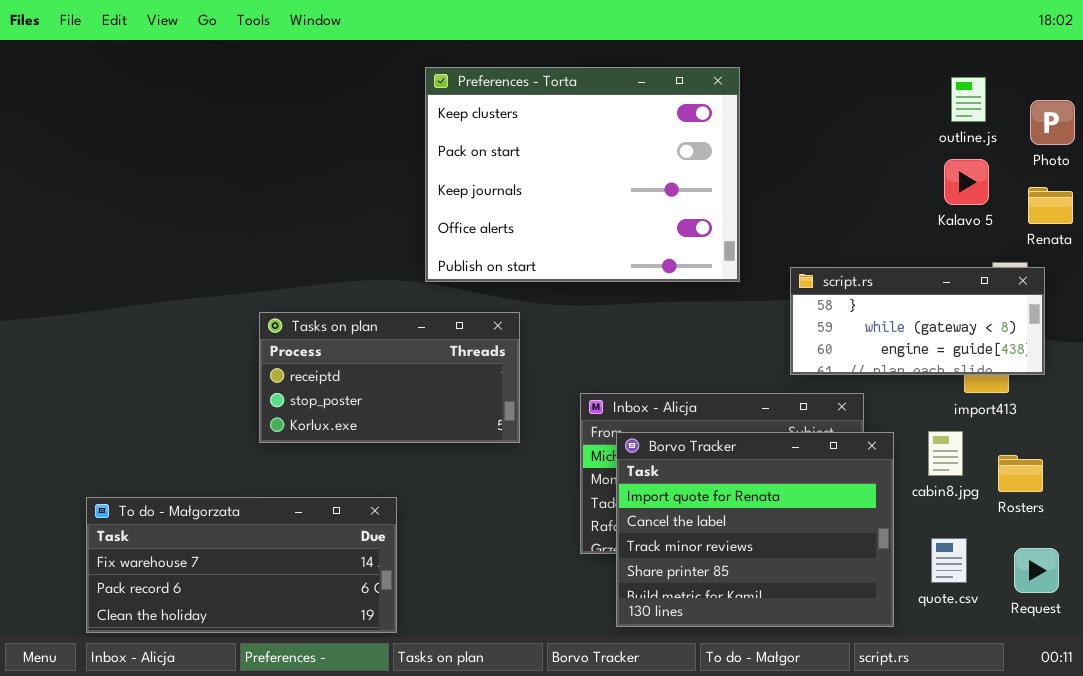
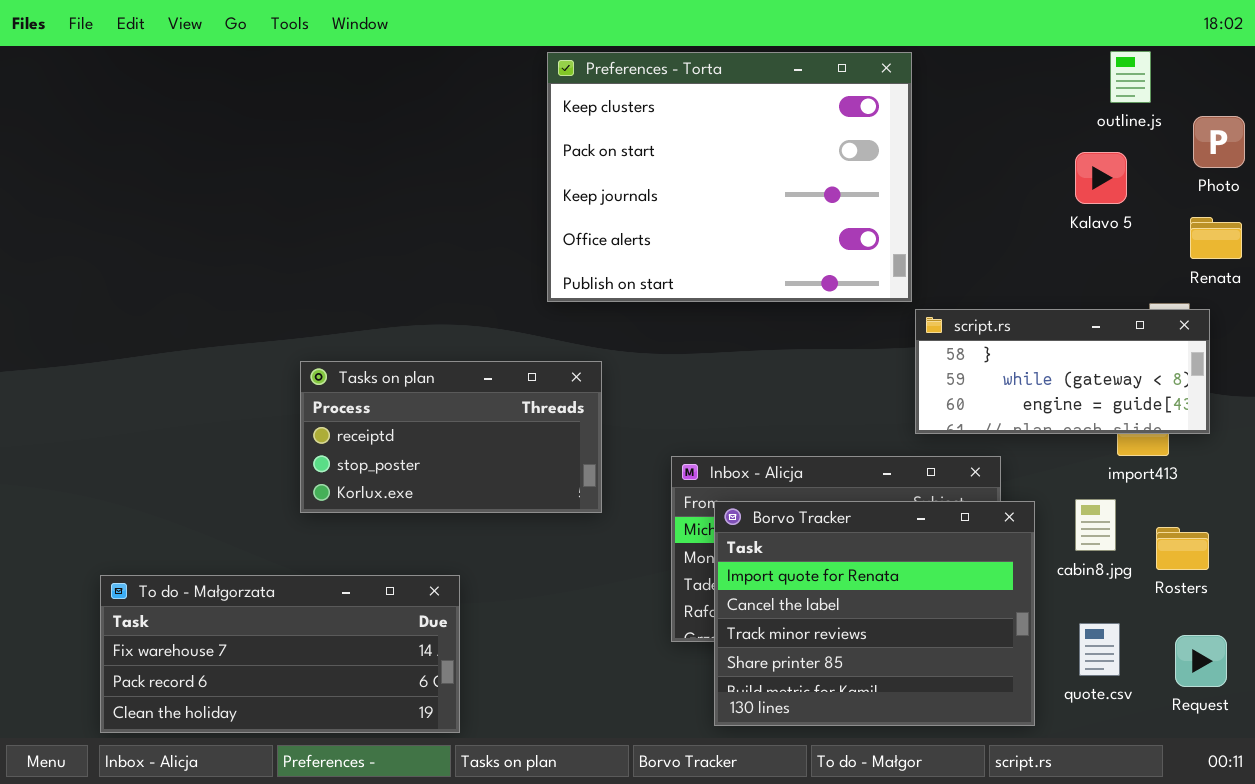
Preferences - Torta: [425,67,740,282] -> [547,52,912,302], moved
outline.js: [951,77,986,122] -> [1110,51,1151,103], moved
Kalavo 5: [944,159,989,205] -> [1075,152,1127,204], moved

